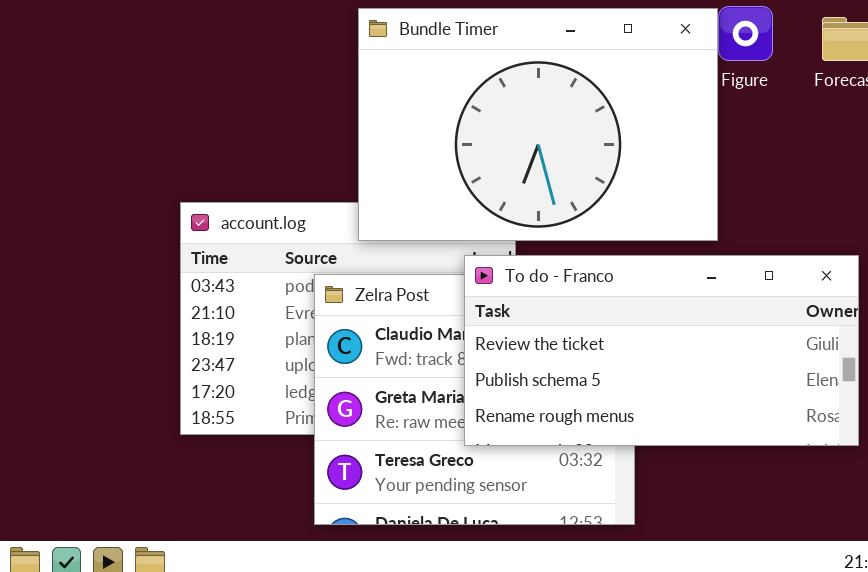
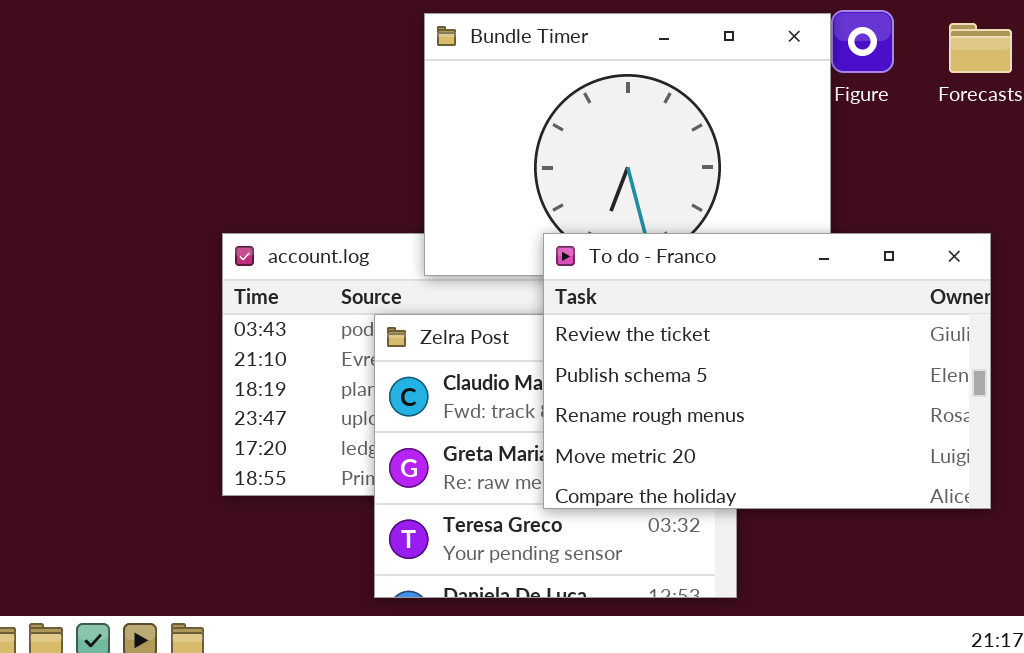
To do - Franco: [464,255,859,446] -> [543,233,991,509], resized

